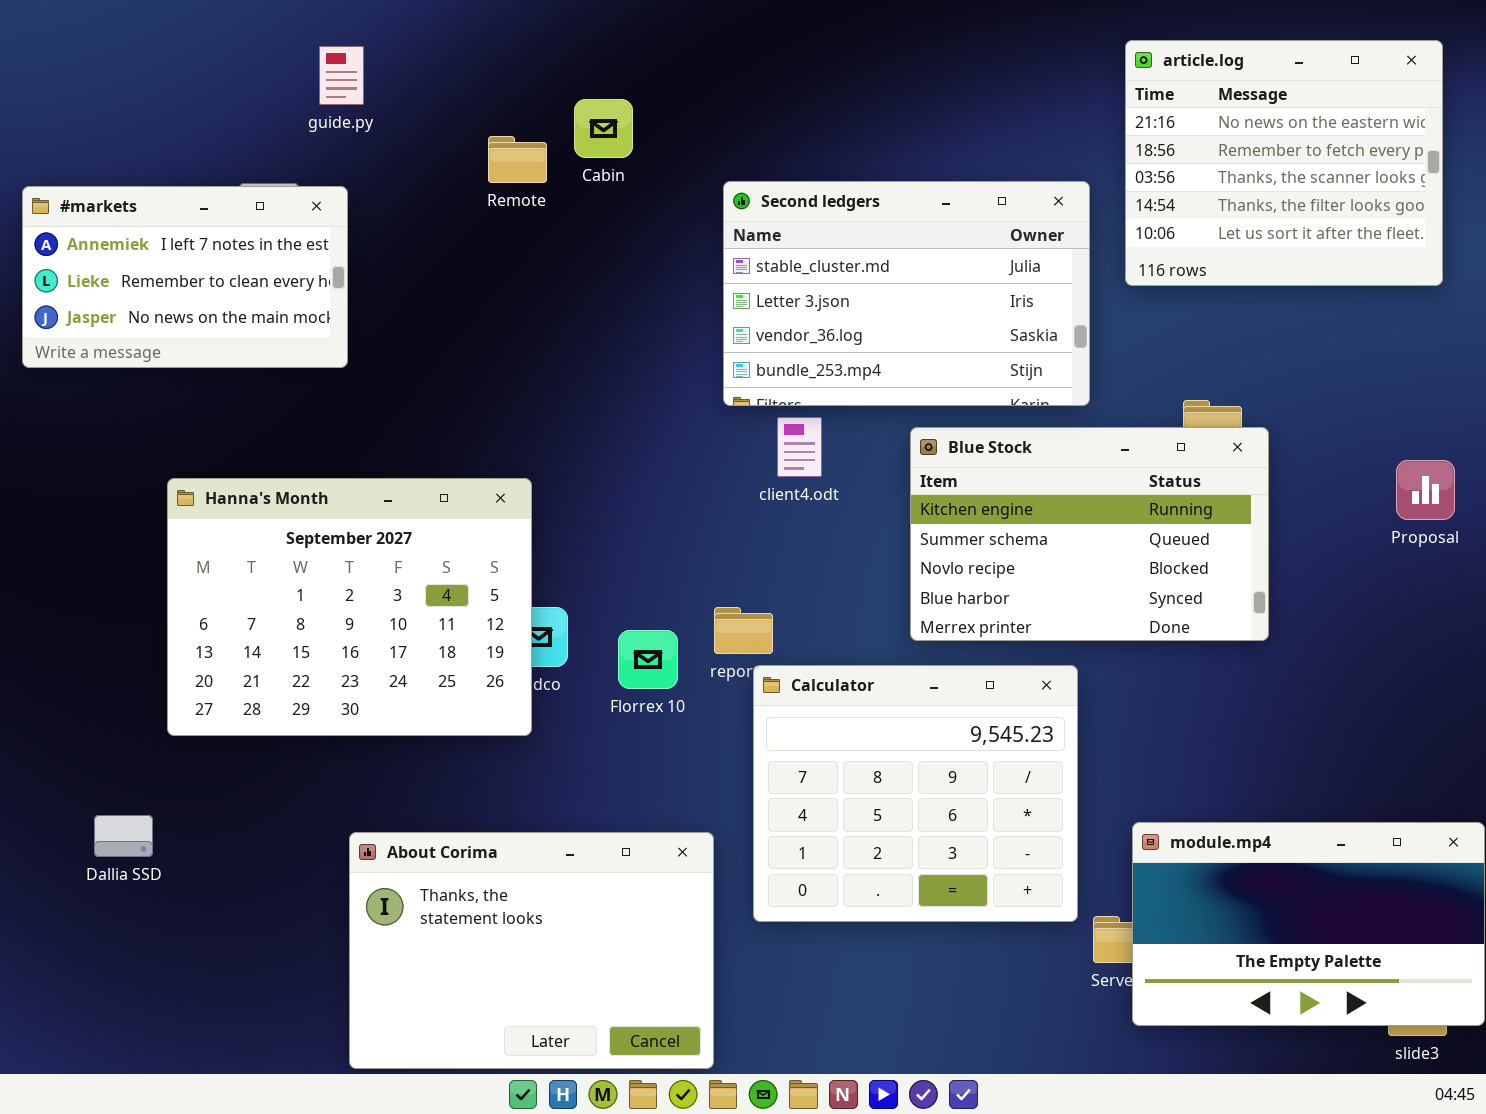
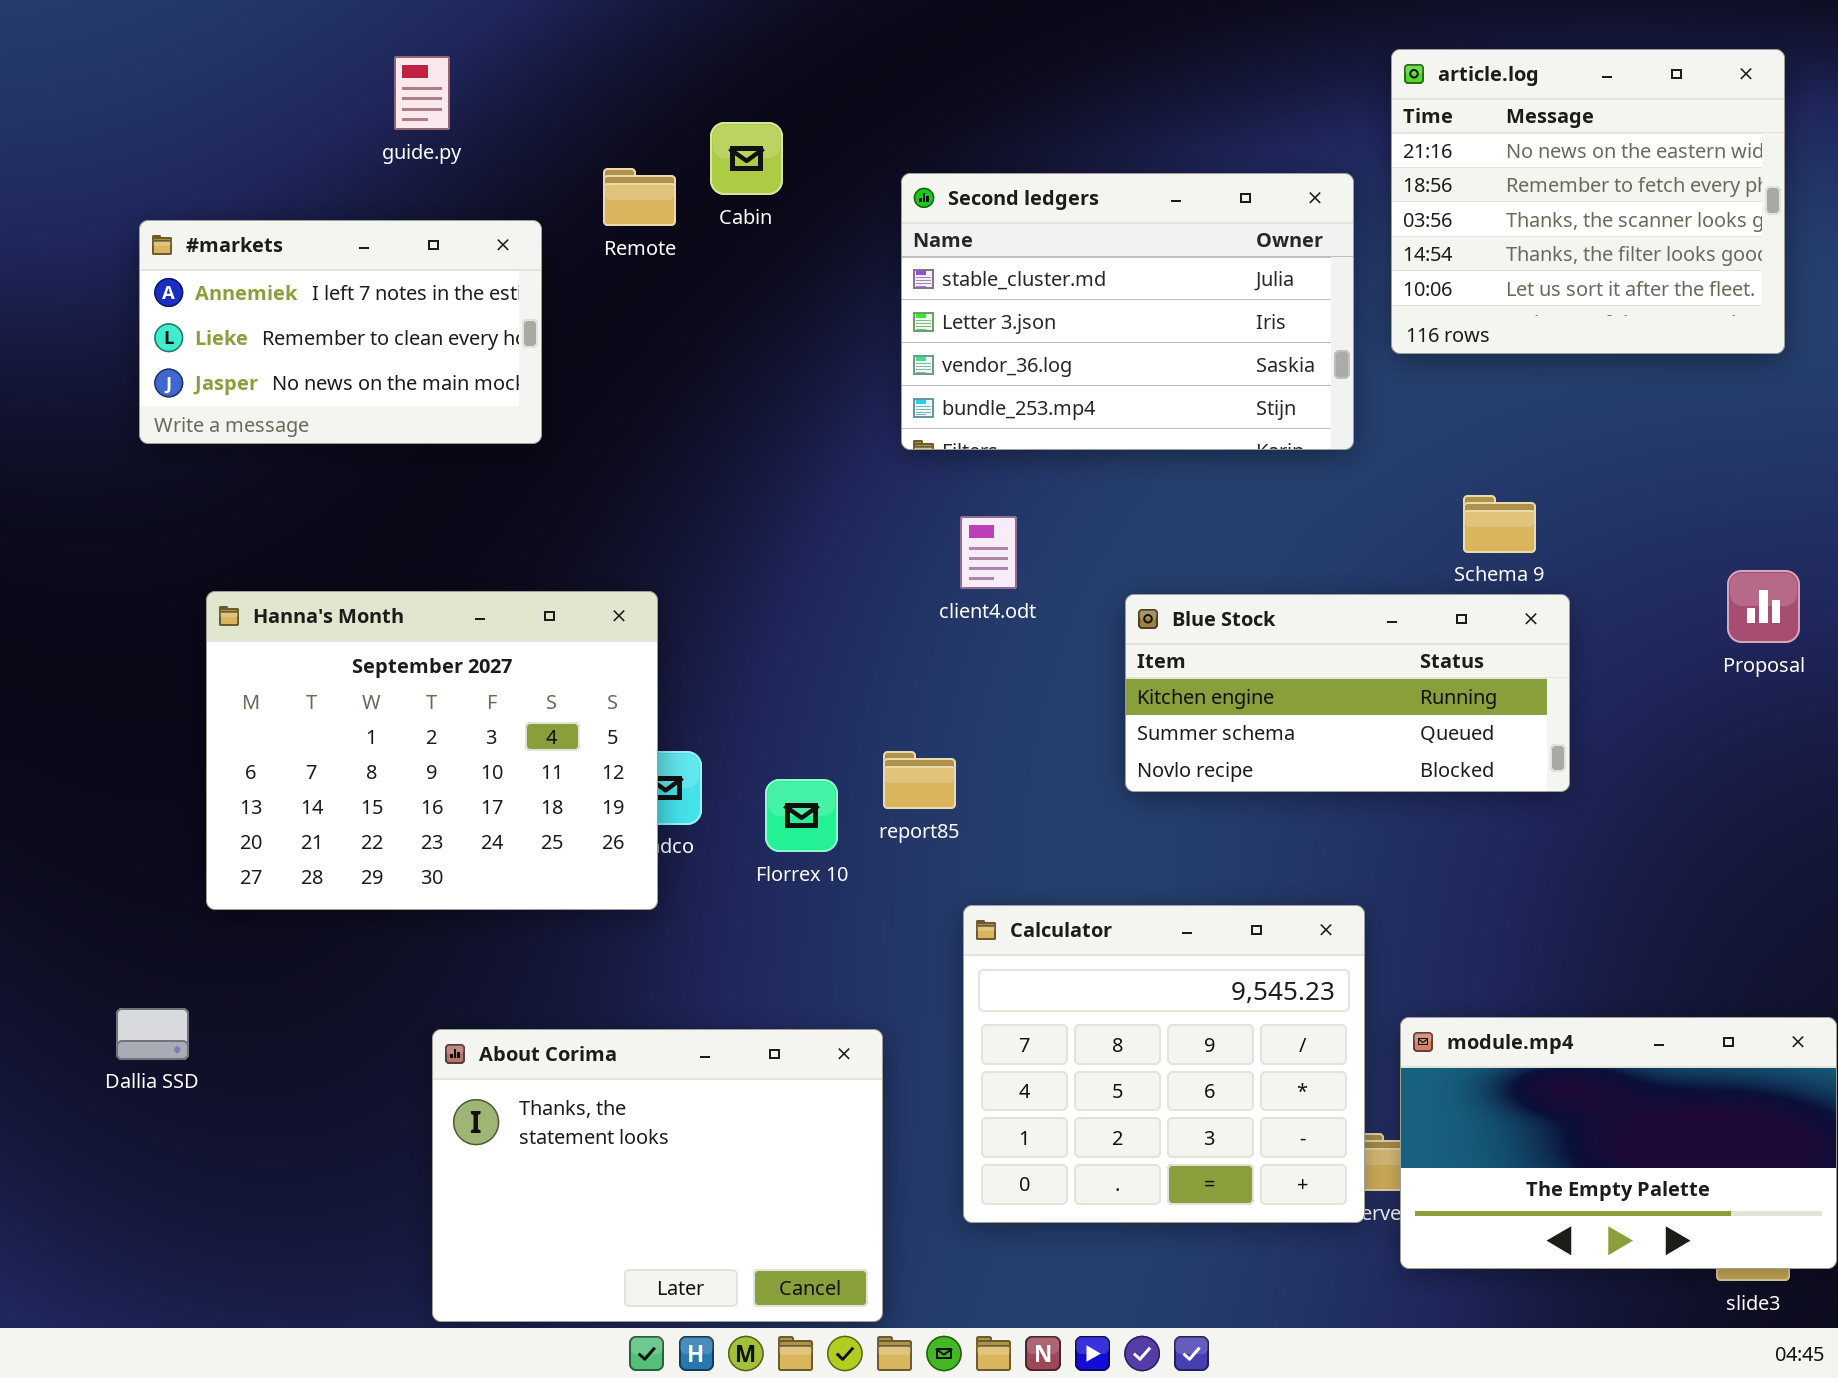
Second ledgers: [723,181,1090,406] -> [901,173,1354,450], moved
#markets: [22,186,348,368] -> [139,220,542,444], moved
Blue Stock: [910,427,1269,641] -> [1125,594,1570,792], resized
Calculator: [753,665,1078,922] -> [963,905,1365,1223], moved

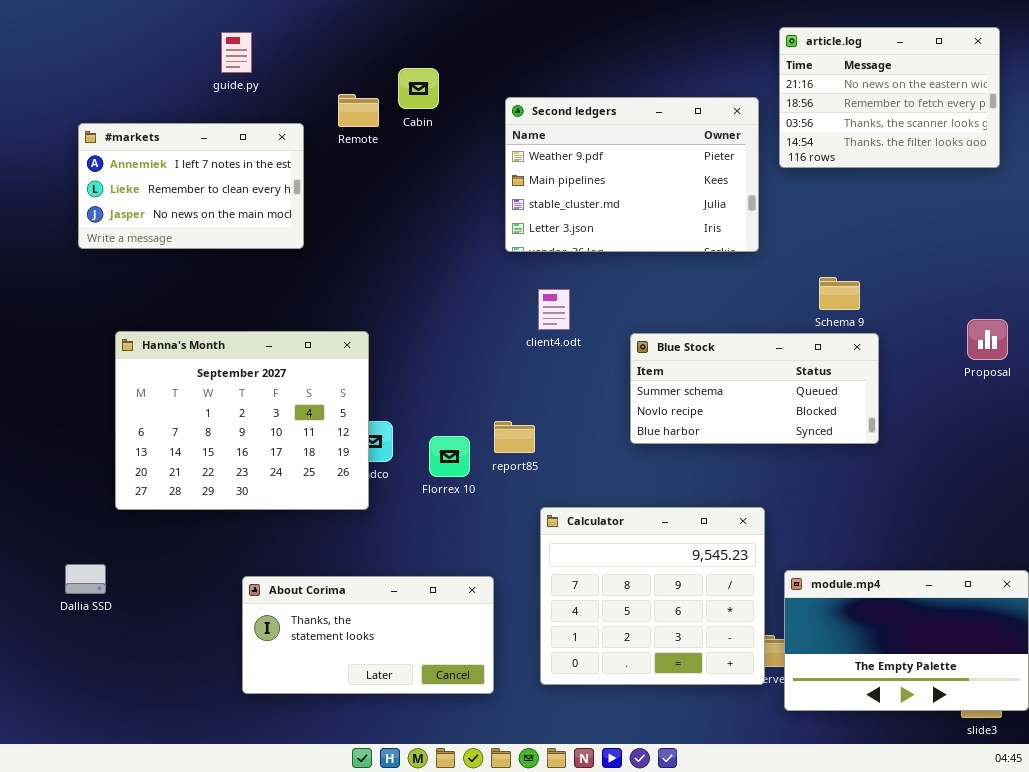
article.log: [1391,49,1785,354] -> [779,27,1000,168], resized
Second ledgers: [901,173,1354,450] -> [505,97,759,252], scrolled up 2 rows
Blue Stock: [1125,594,1570,792] -> [630,333,879,444], scrolled down 1 row
About Corima: [432,1029,883,1322] -> [242,576,494,694], resized

